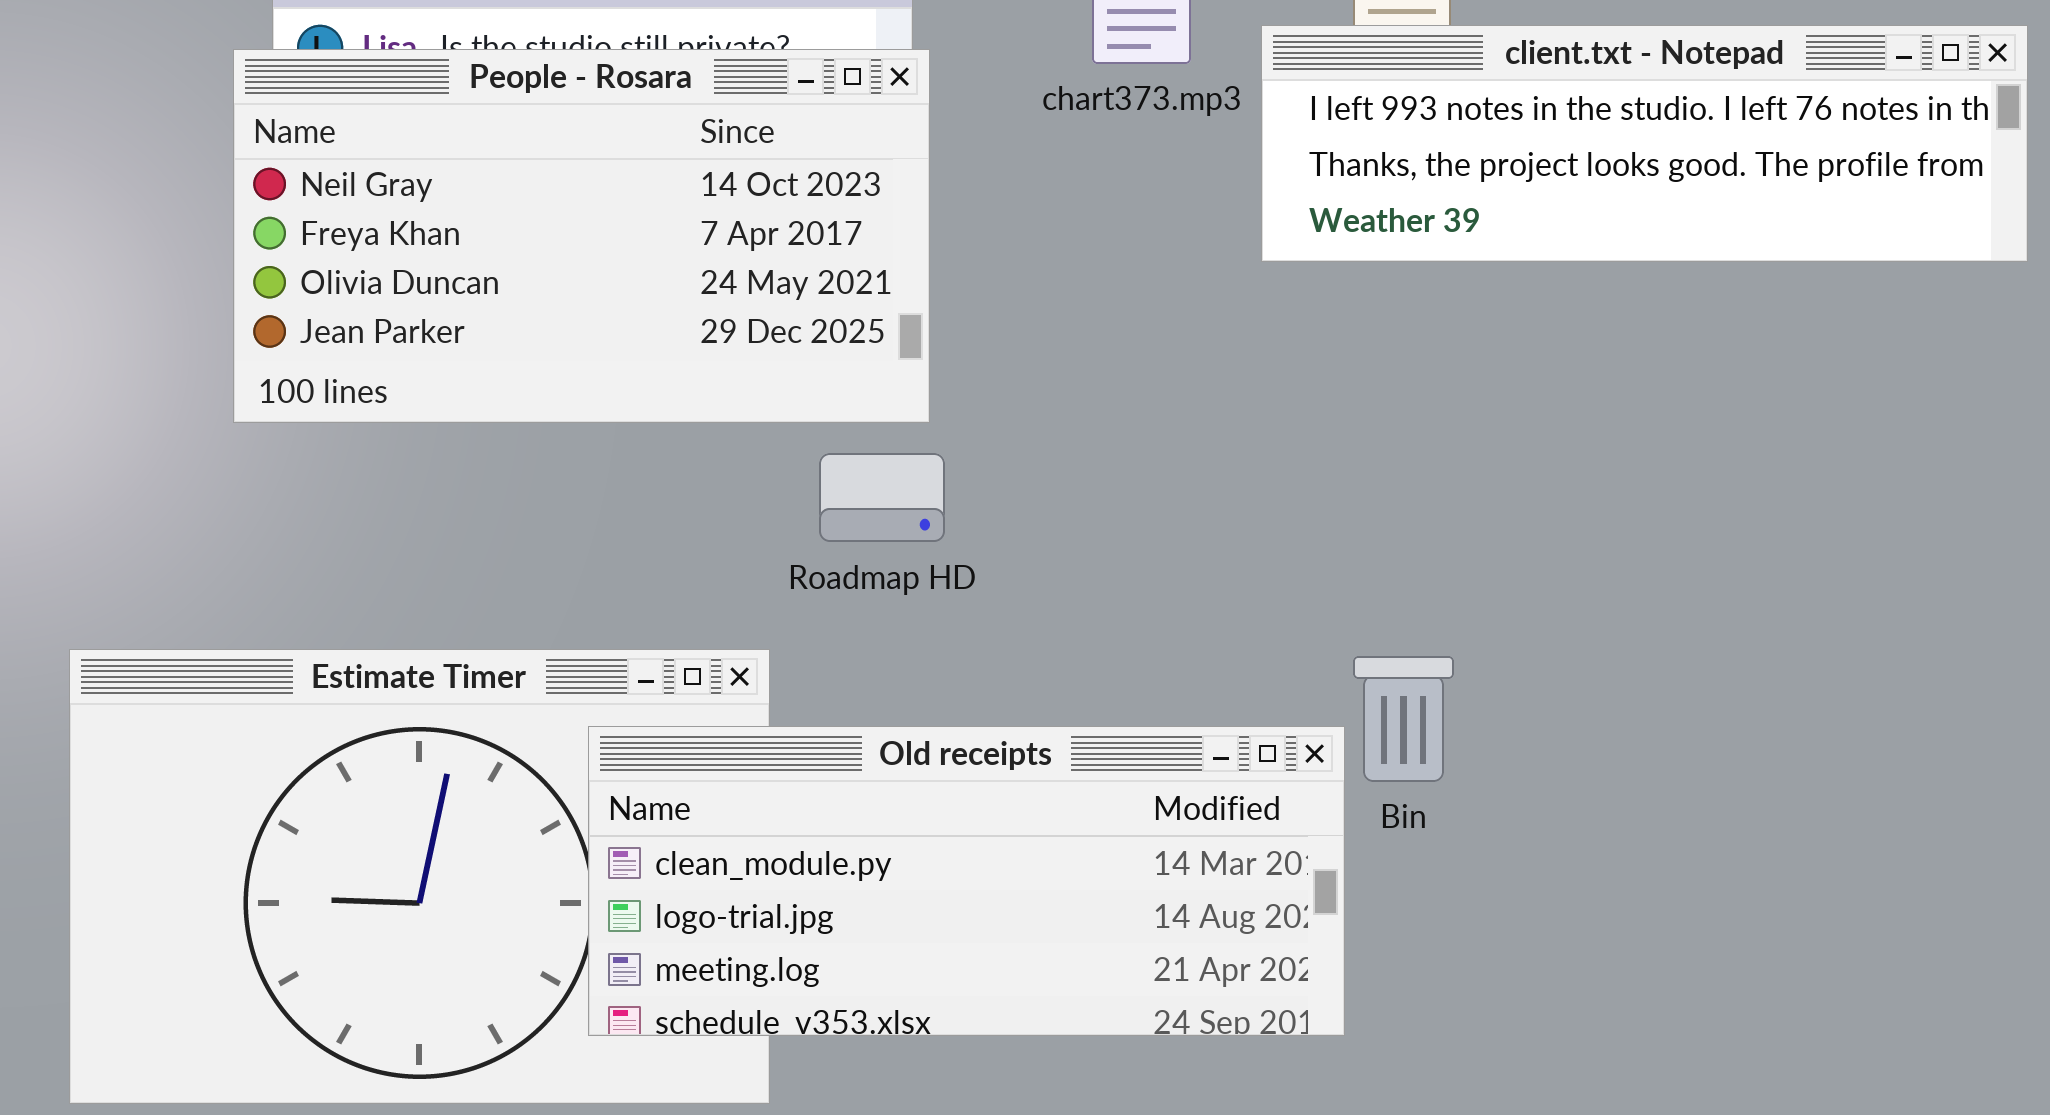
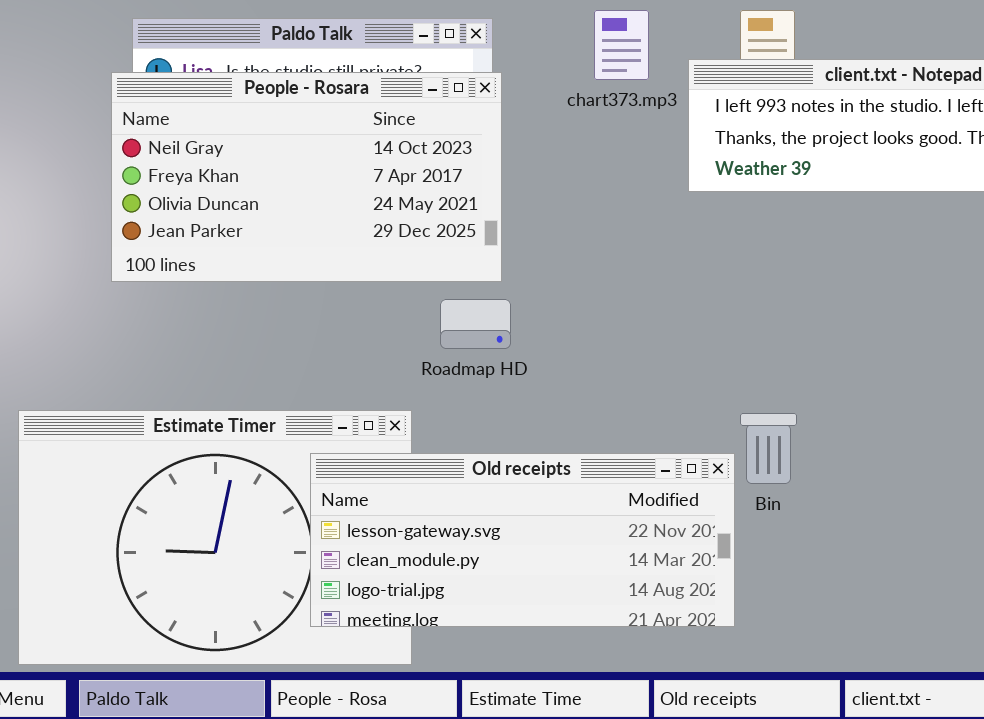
Old receipts: [588,726,1345,1036] -> [310,453,735,627], scrolled up 1 row

